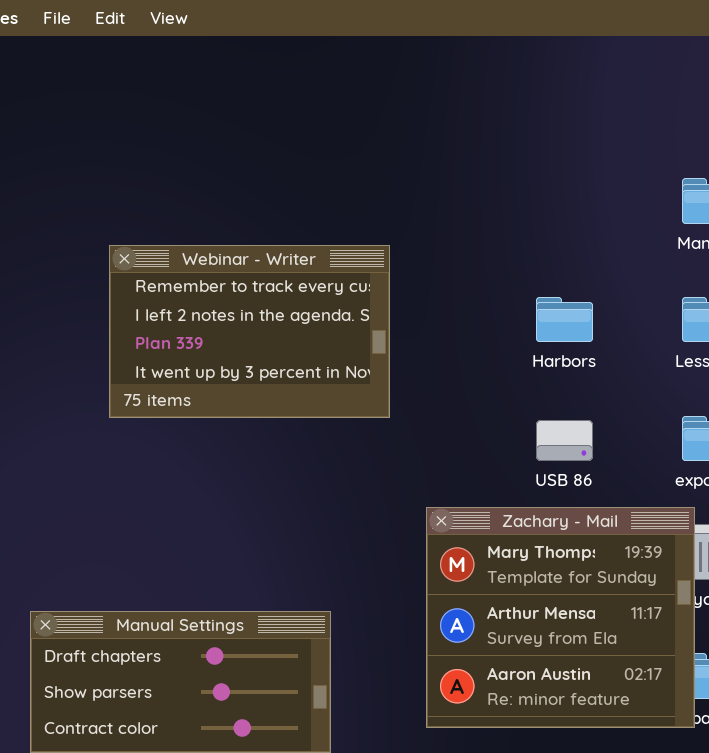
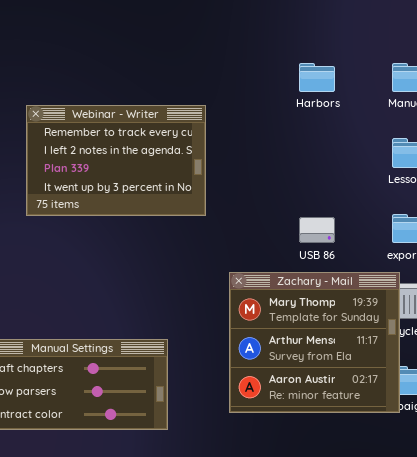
Harbors: [536,297,593,342] -> [299,63,335,92], moved

